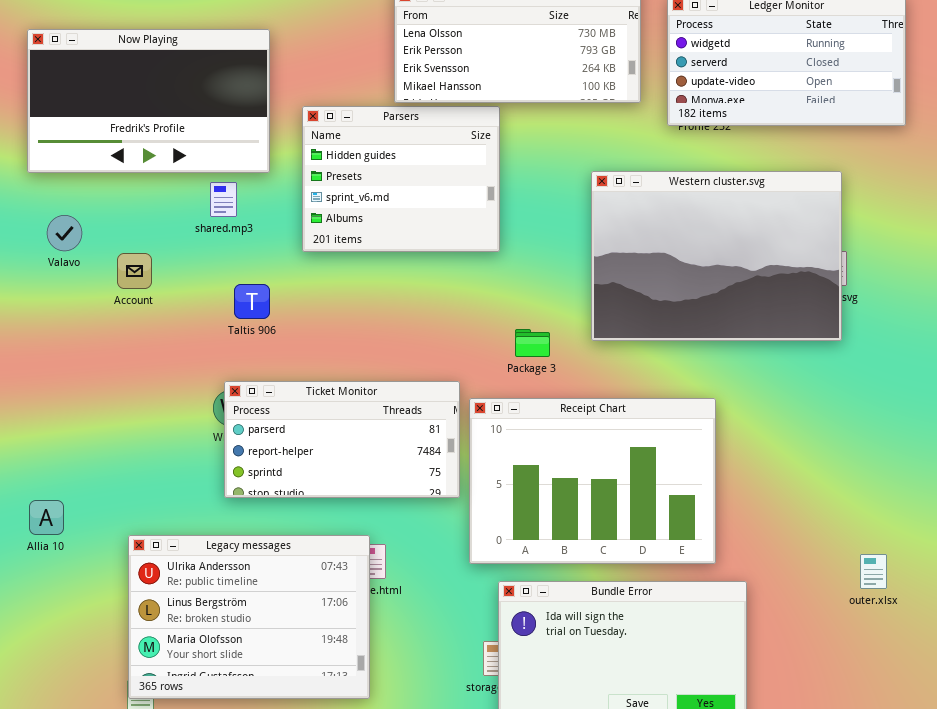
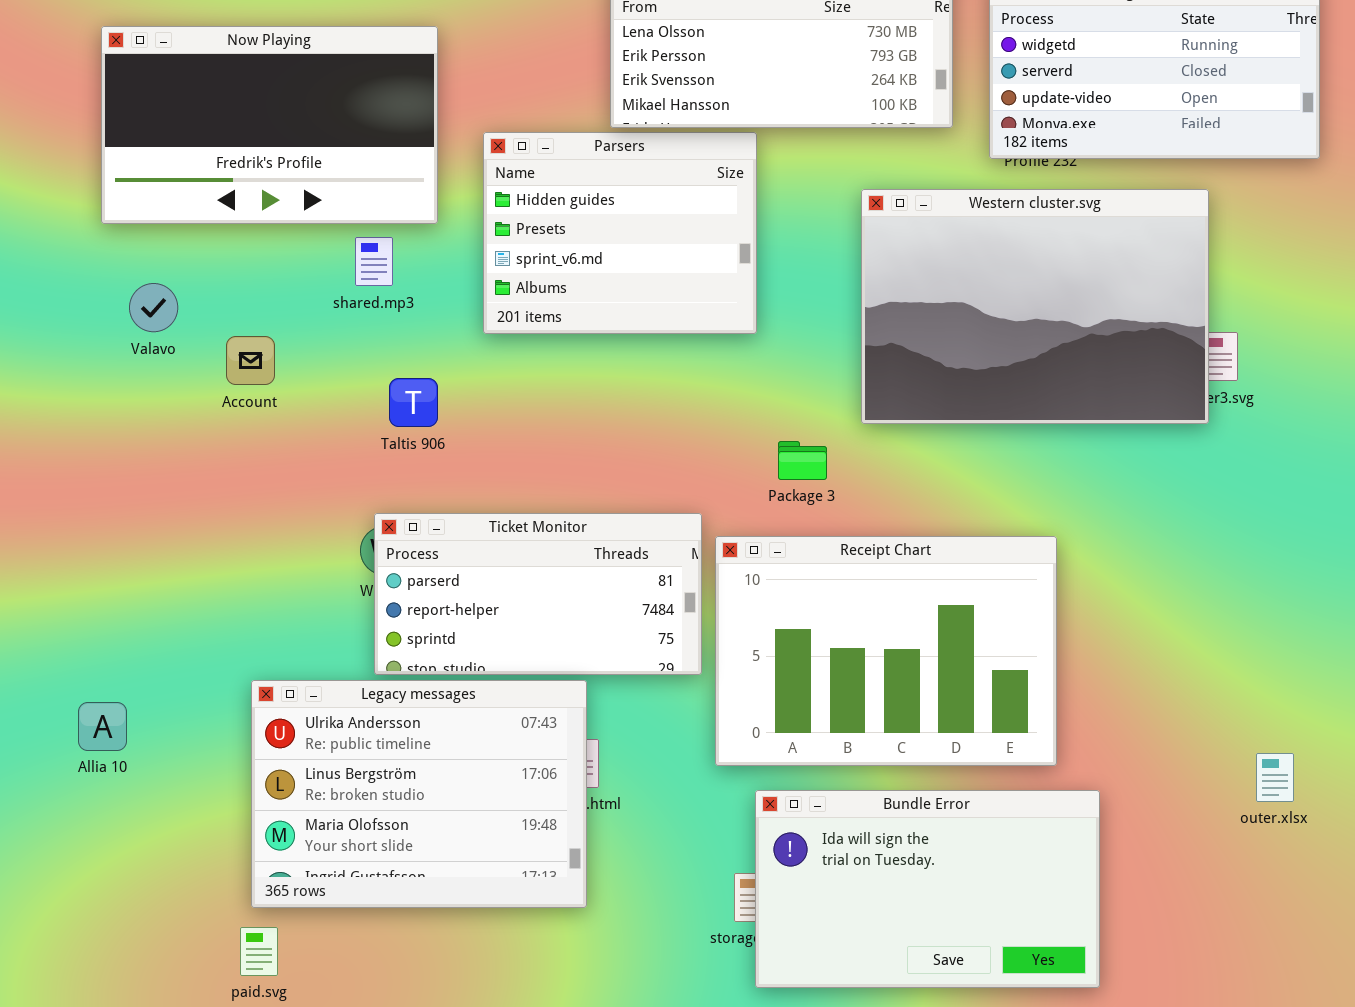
Western cluster.svg: [591,171,842,341] -> [861,189,1209,424], moved
Allia 10: [29,500,64,535] -> [78,702,127,751], moved
Legacy messages: [128,535,370,699] -> [251,680,587,908], moved

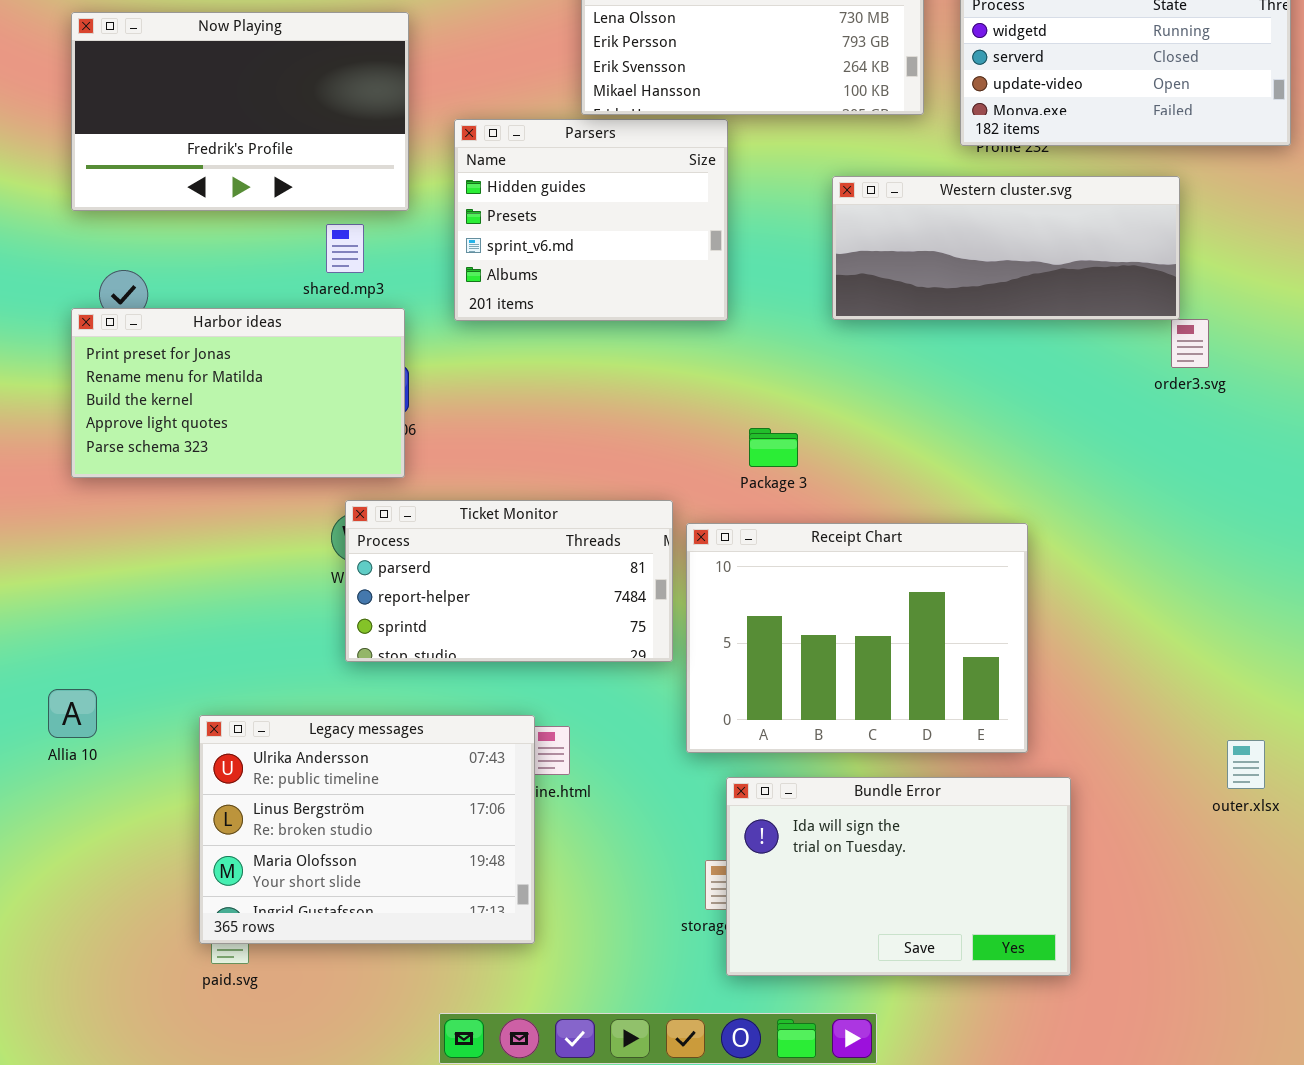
Western cluster.svg: [861,189,1209,424] -> [832,176,1180,320], resized
Harbor ideas: none -> [71,308,405,478], opened
Legacy messages: [251,680,587,908] -> [199,715,535,944], moved

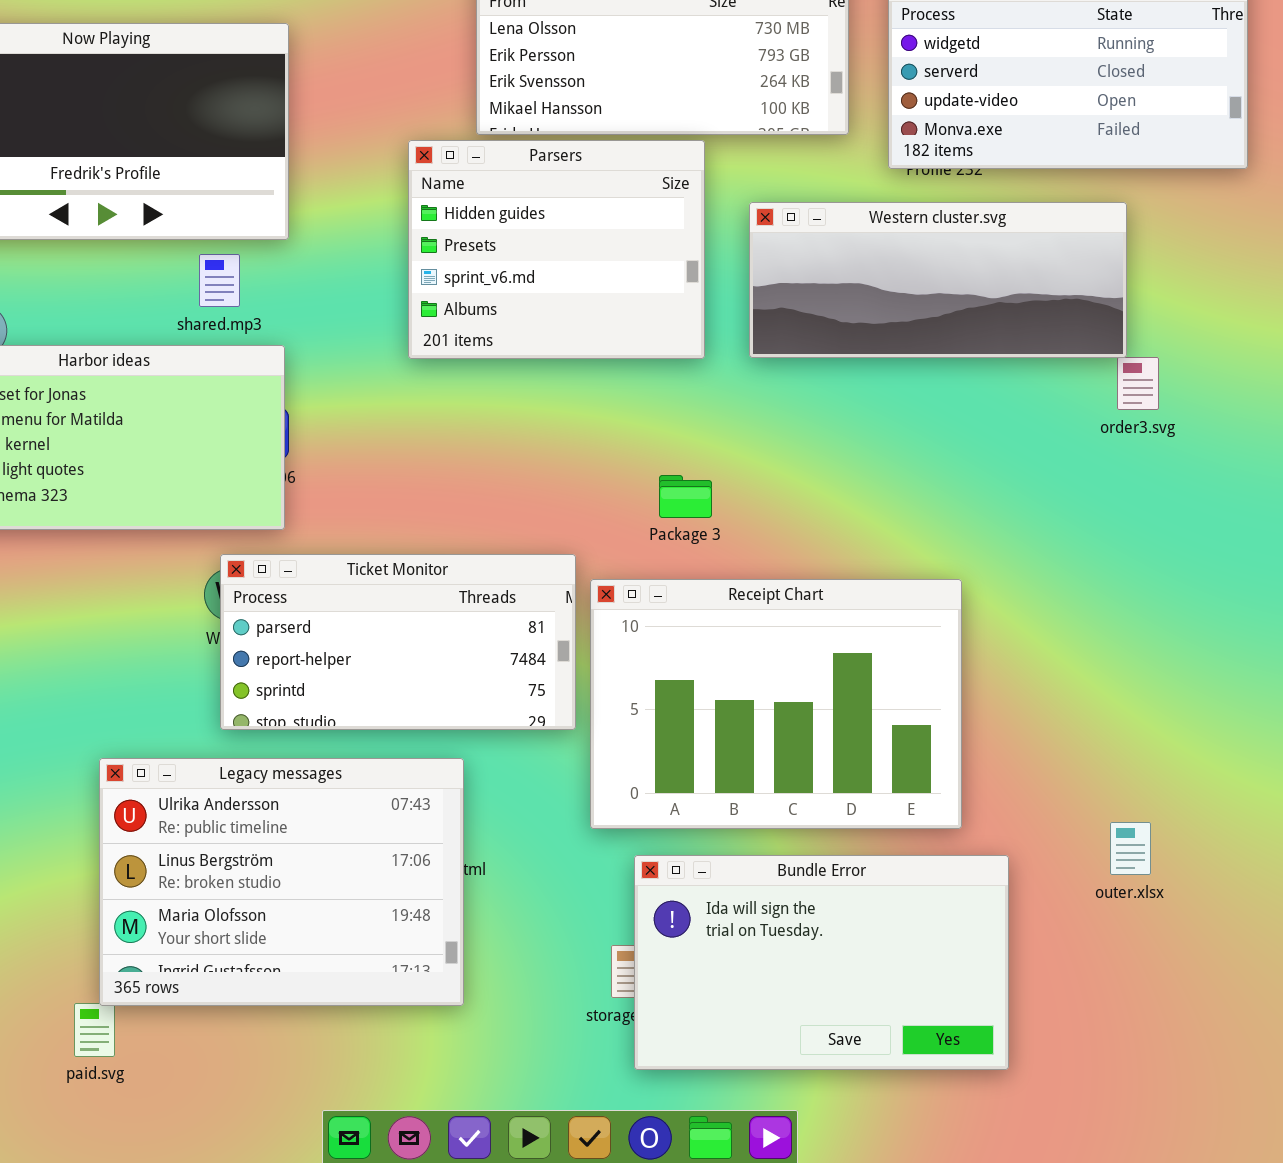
Parsers: [454,119,728,321] -> [408,140,705,359], moved
Legacy messages: [199,715,535,944] -> [99,758,464,1006], moved
outer.xlsx: [1227,740,1265,789] -> [1110,822,1151,875], moved

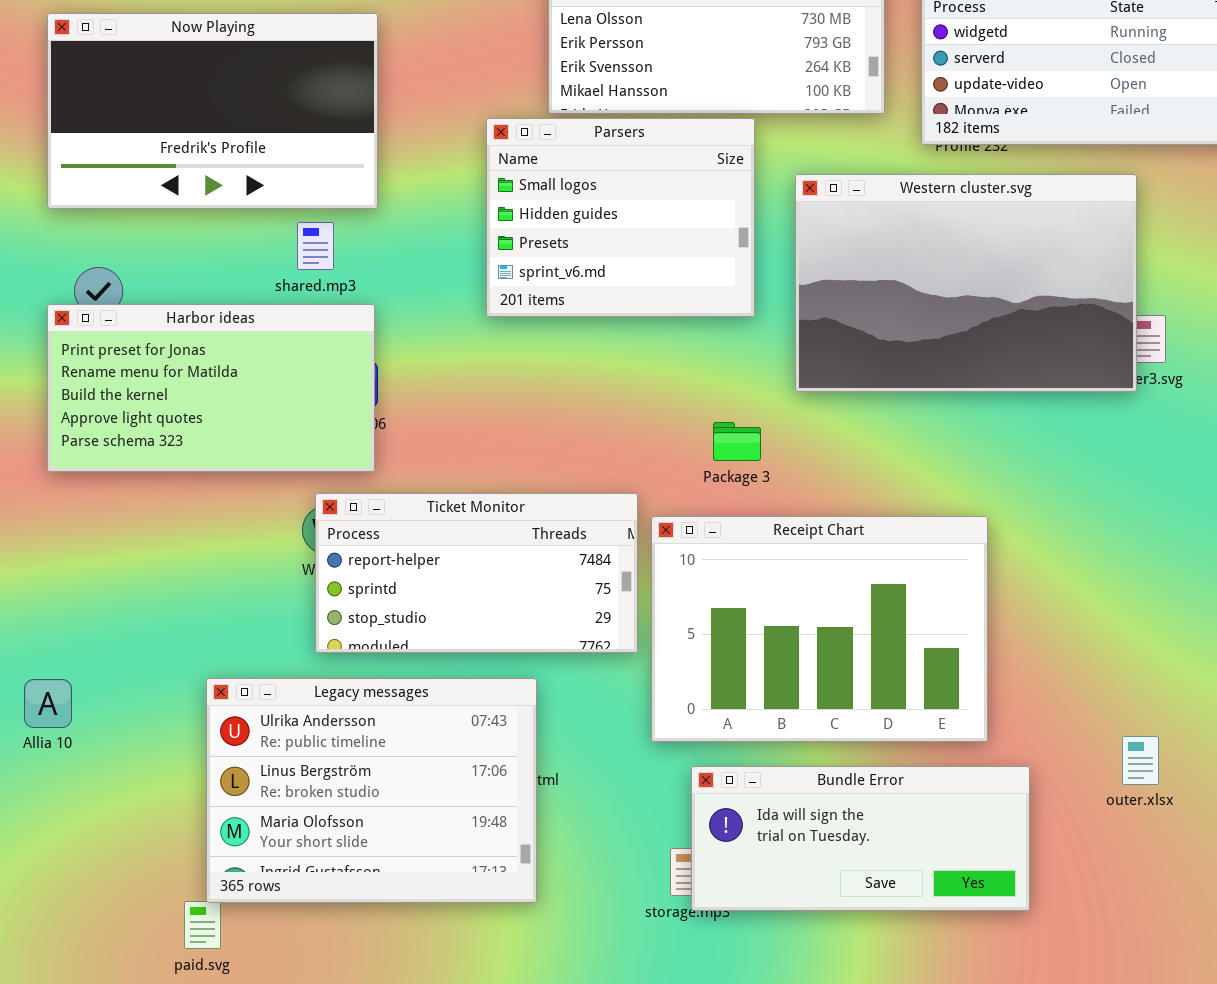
Parsers: [408,140,705,359] -> [486,118,755,317], scrolled up 1 row
Western cluster.svg: [749,202,1127,358] -> [795,174,1137,392], resized
Ticket Monitor: [220,554,576,730] -> [315,493,638,653], scrolled down 1 row
Bundle Error: [634,855,1009,1070] -> [691,766,1030,911], resized

